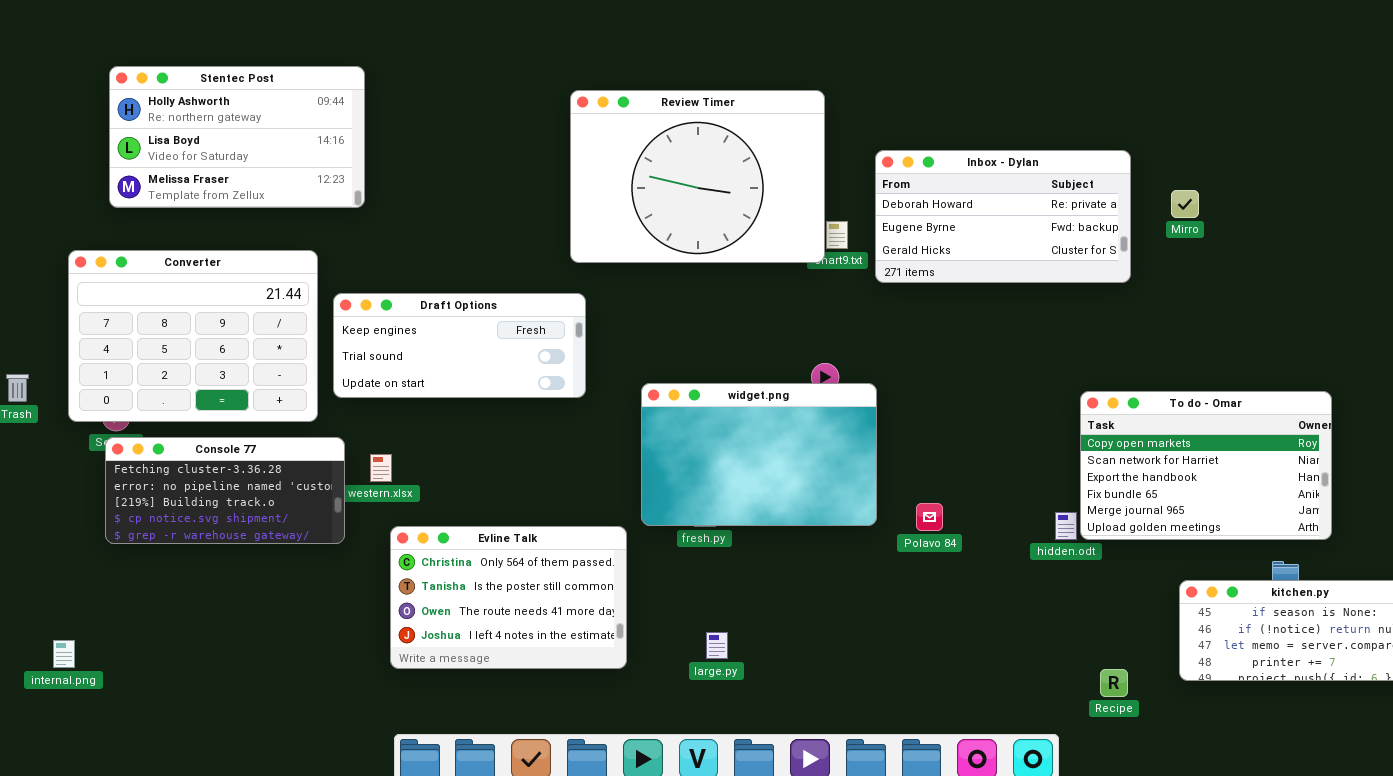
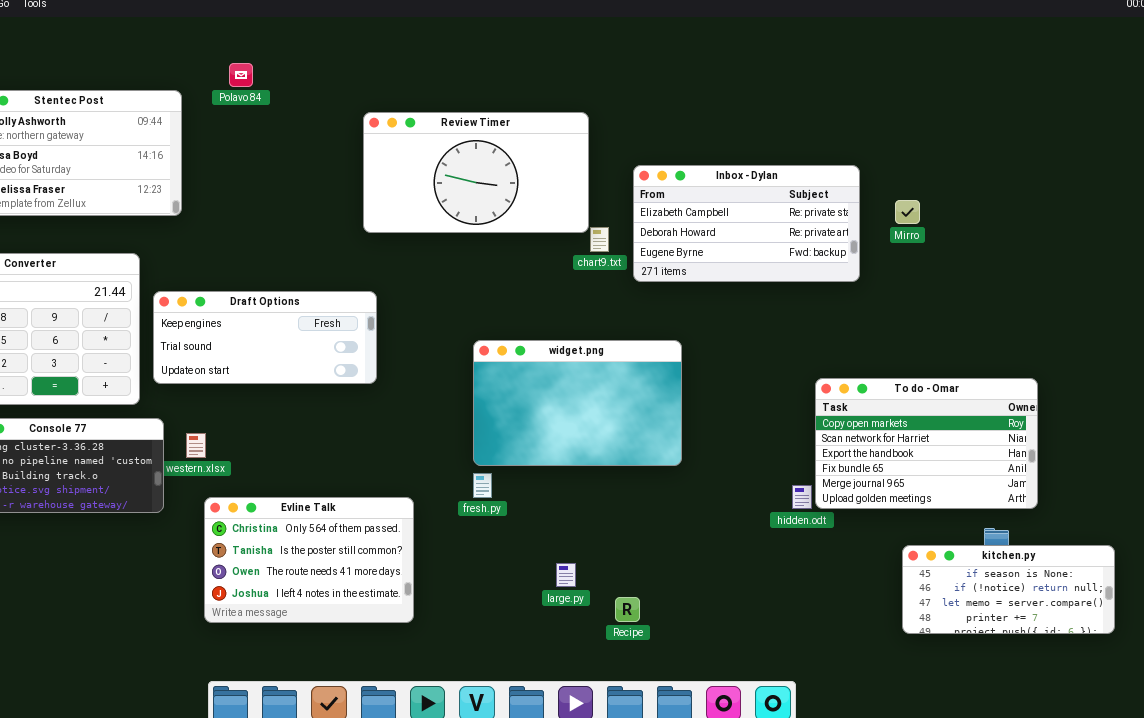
Review Timer: [570,90,825,263] -> [363,112,589,233], resized
Inbox - Dylan: [875,150,1131,283] -> [633,165,860,282], scrolled up 1 row
widget.png: [641,383,877,526] -> [473,340,682,466], moved
Polavo 84: [916,503,943,531] -> [229,63,253,87], moved
large.py: [706,632,728,659] -> [556,563,576,587], moved
Recipe: [1100,669,1128,697] -> [615,597,640,622], moved

